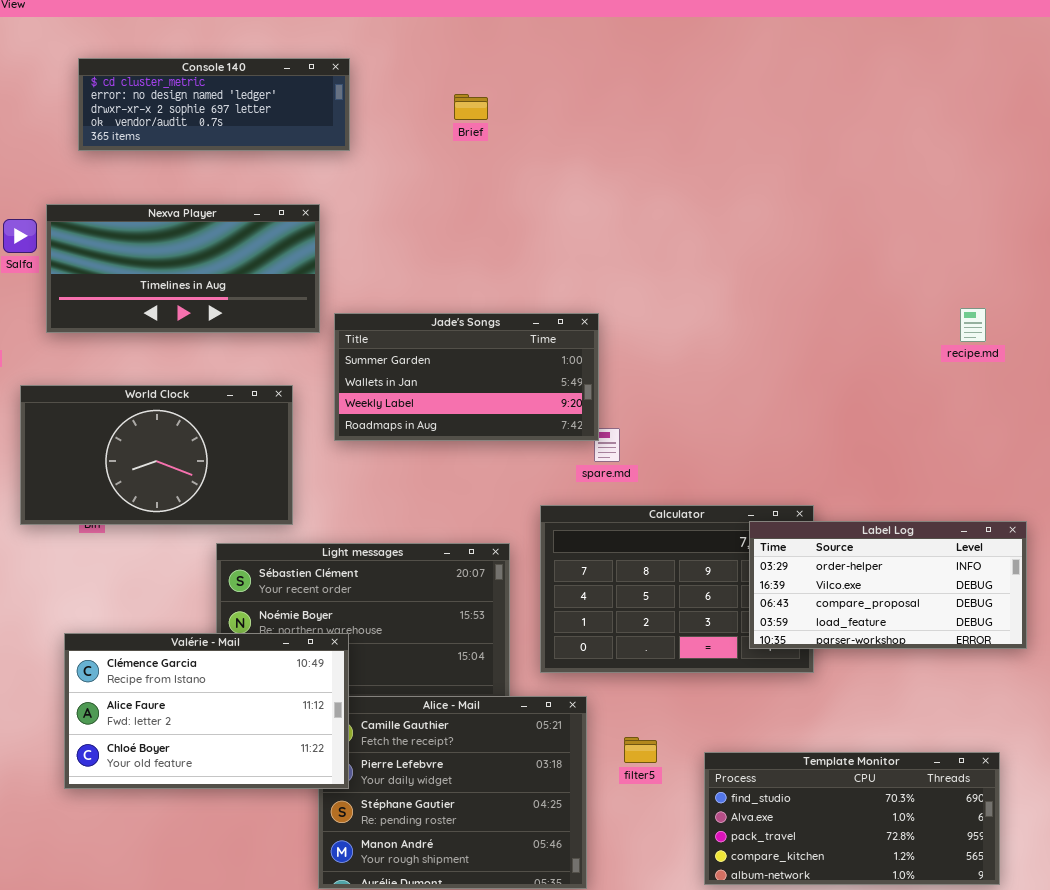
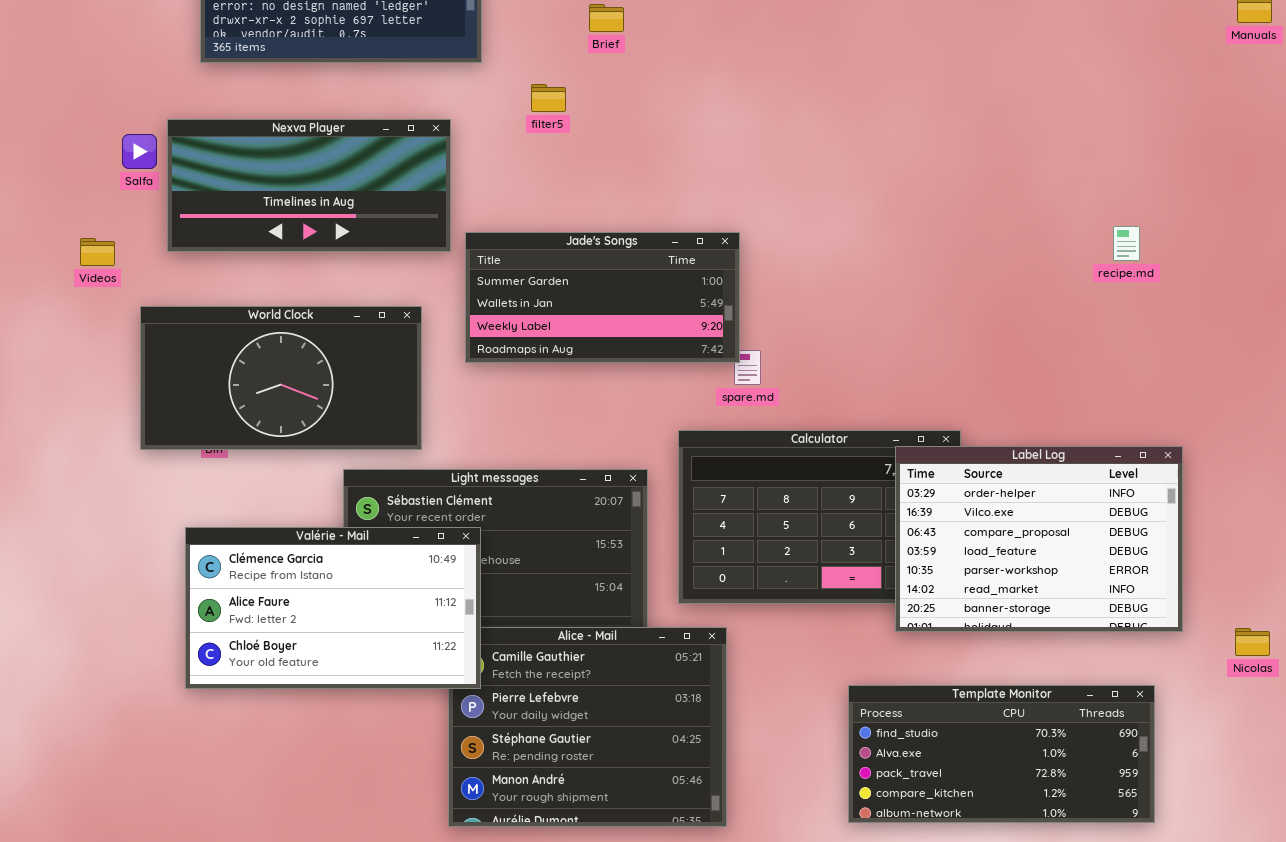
Label Log: [749,521,1027,649] -> [895,446,1183,632], resized
Valérie - Mail: [64,633,349,789] -> [185,527,481,689], moved
filter5: [624,737,657,763] -> [531,84,566,112], moved

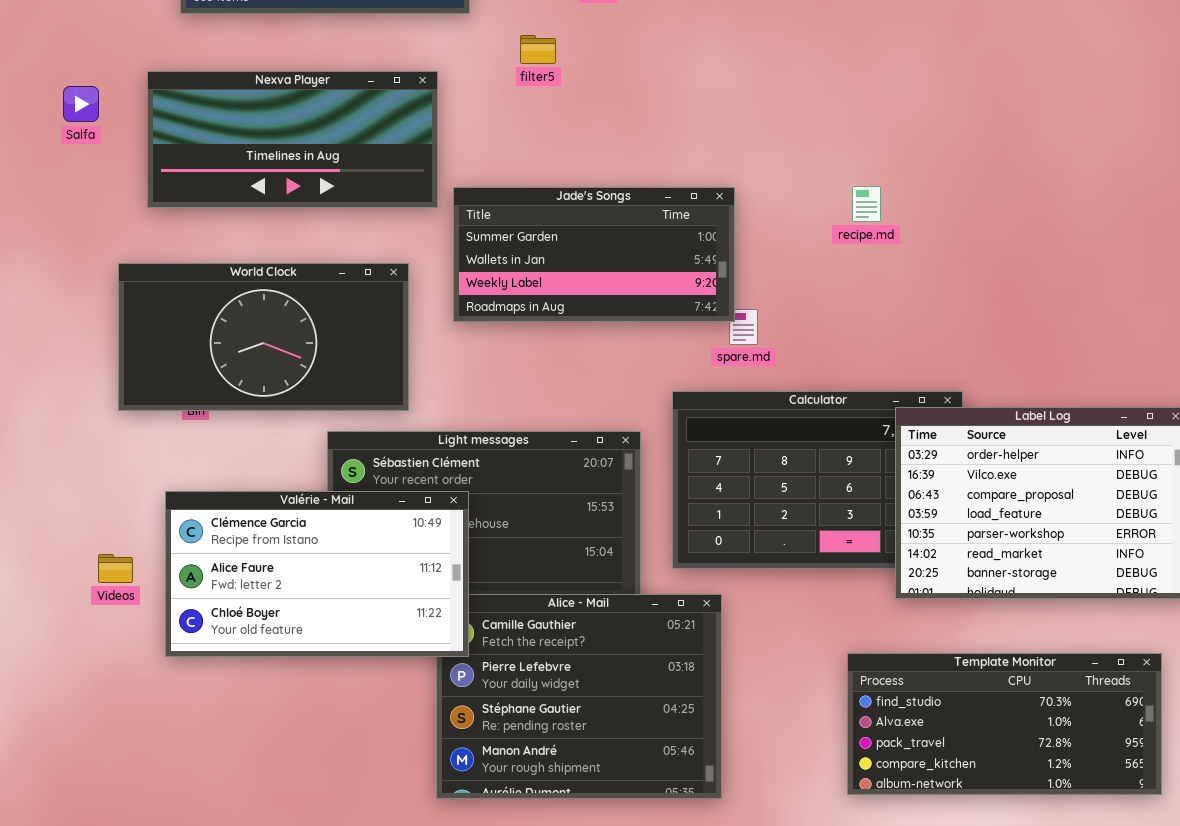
Salfa: [122,134,157,169] -> [63,86,99,122], moved
recipe.md: [1113,226,1140,261] -> [852,186,881,222], moved
Videos: [80,238,115,266] -> [98,554,133,583], moved

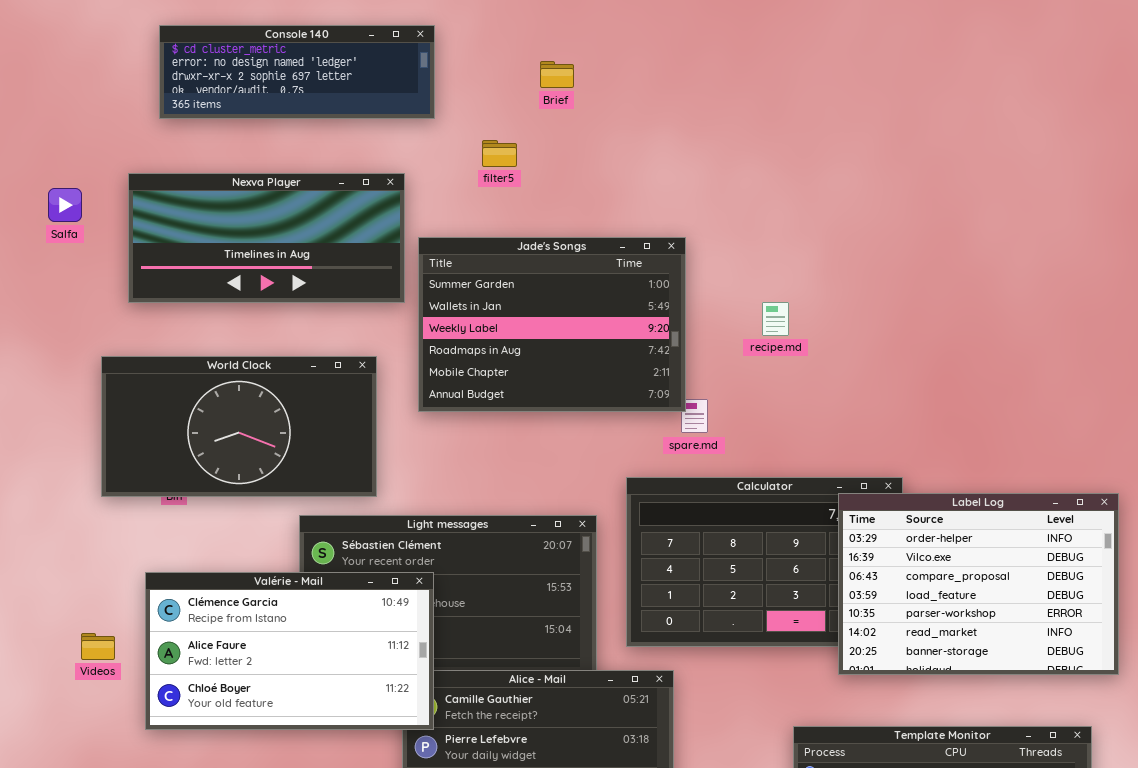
recipe.md: [852,186,881,222] -> [762,302,789,336], moved
Jade's Songs: [453,187,735,322] -> [418,237,686,412], resized

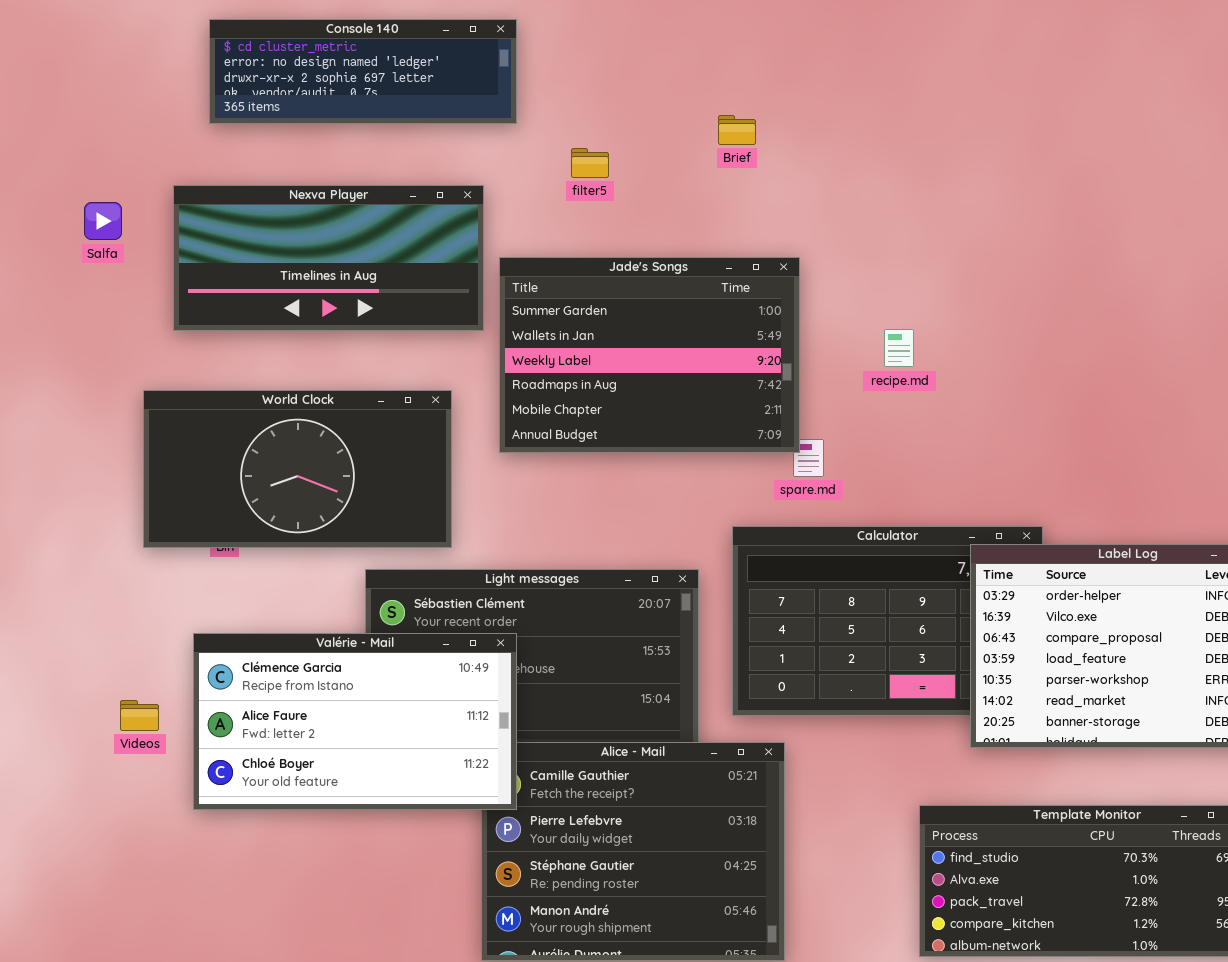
Brief: [540,61,574,88] -> [718,115,756,145], moved

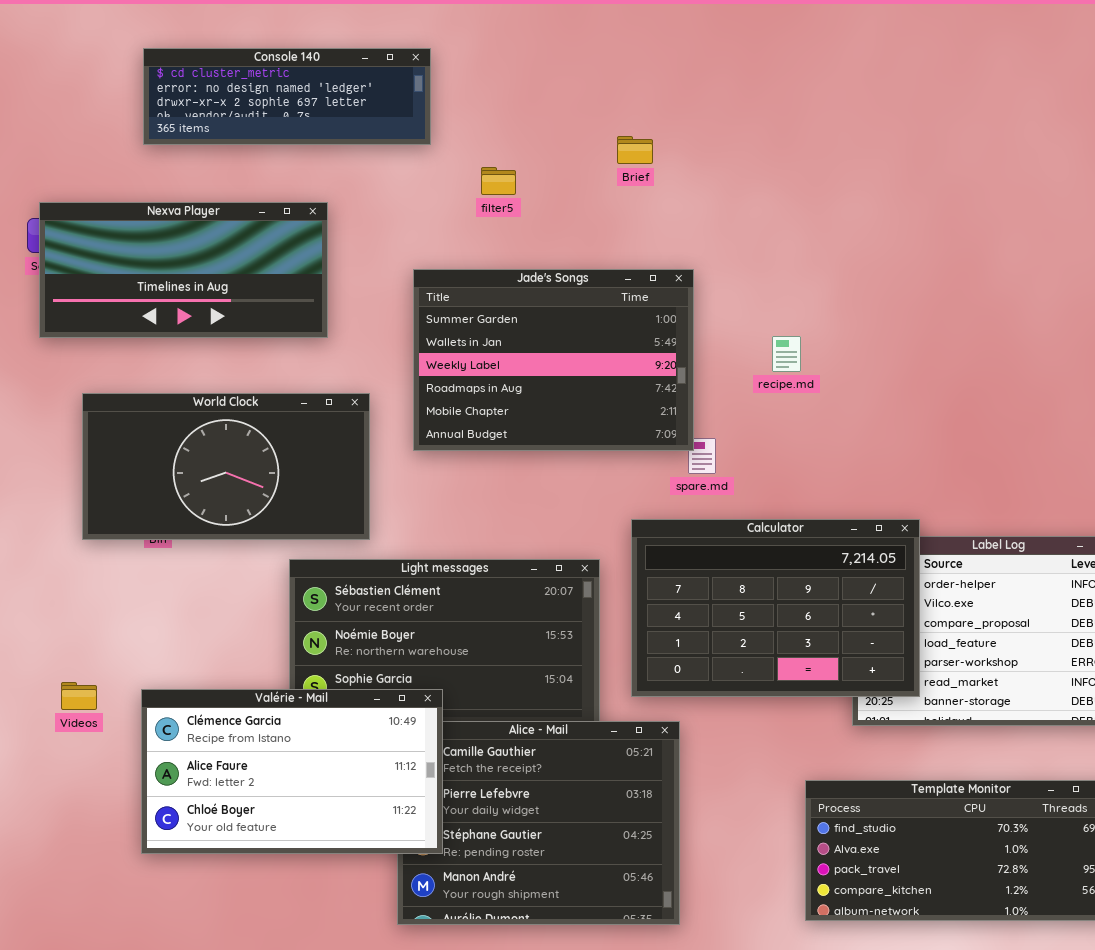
Nexva Player: [173,185,484,331] -> [39,202,328,338], moved
Calculator: [732,526,1043,716] -> [631,519,920,697], raised
Valérie - Mail: [193,633,517,810] -> [141,689,443,854], moved

